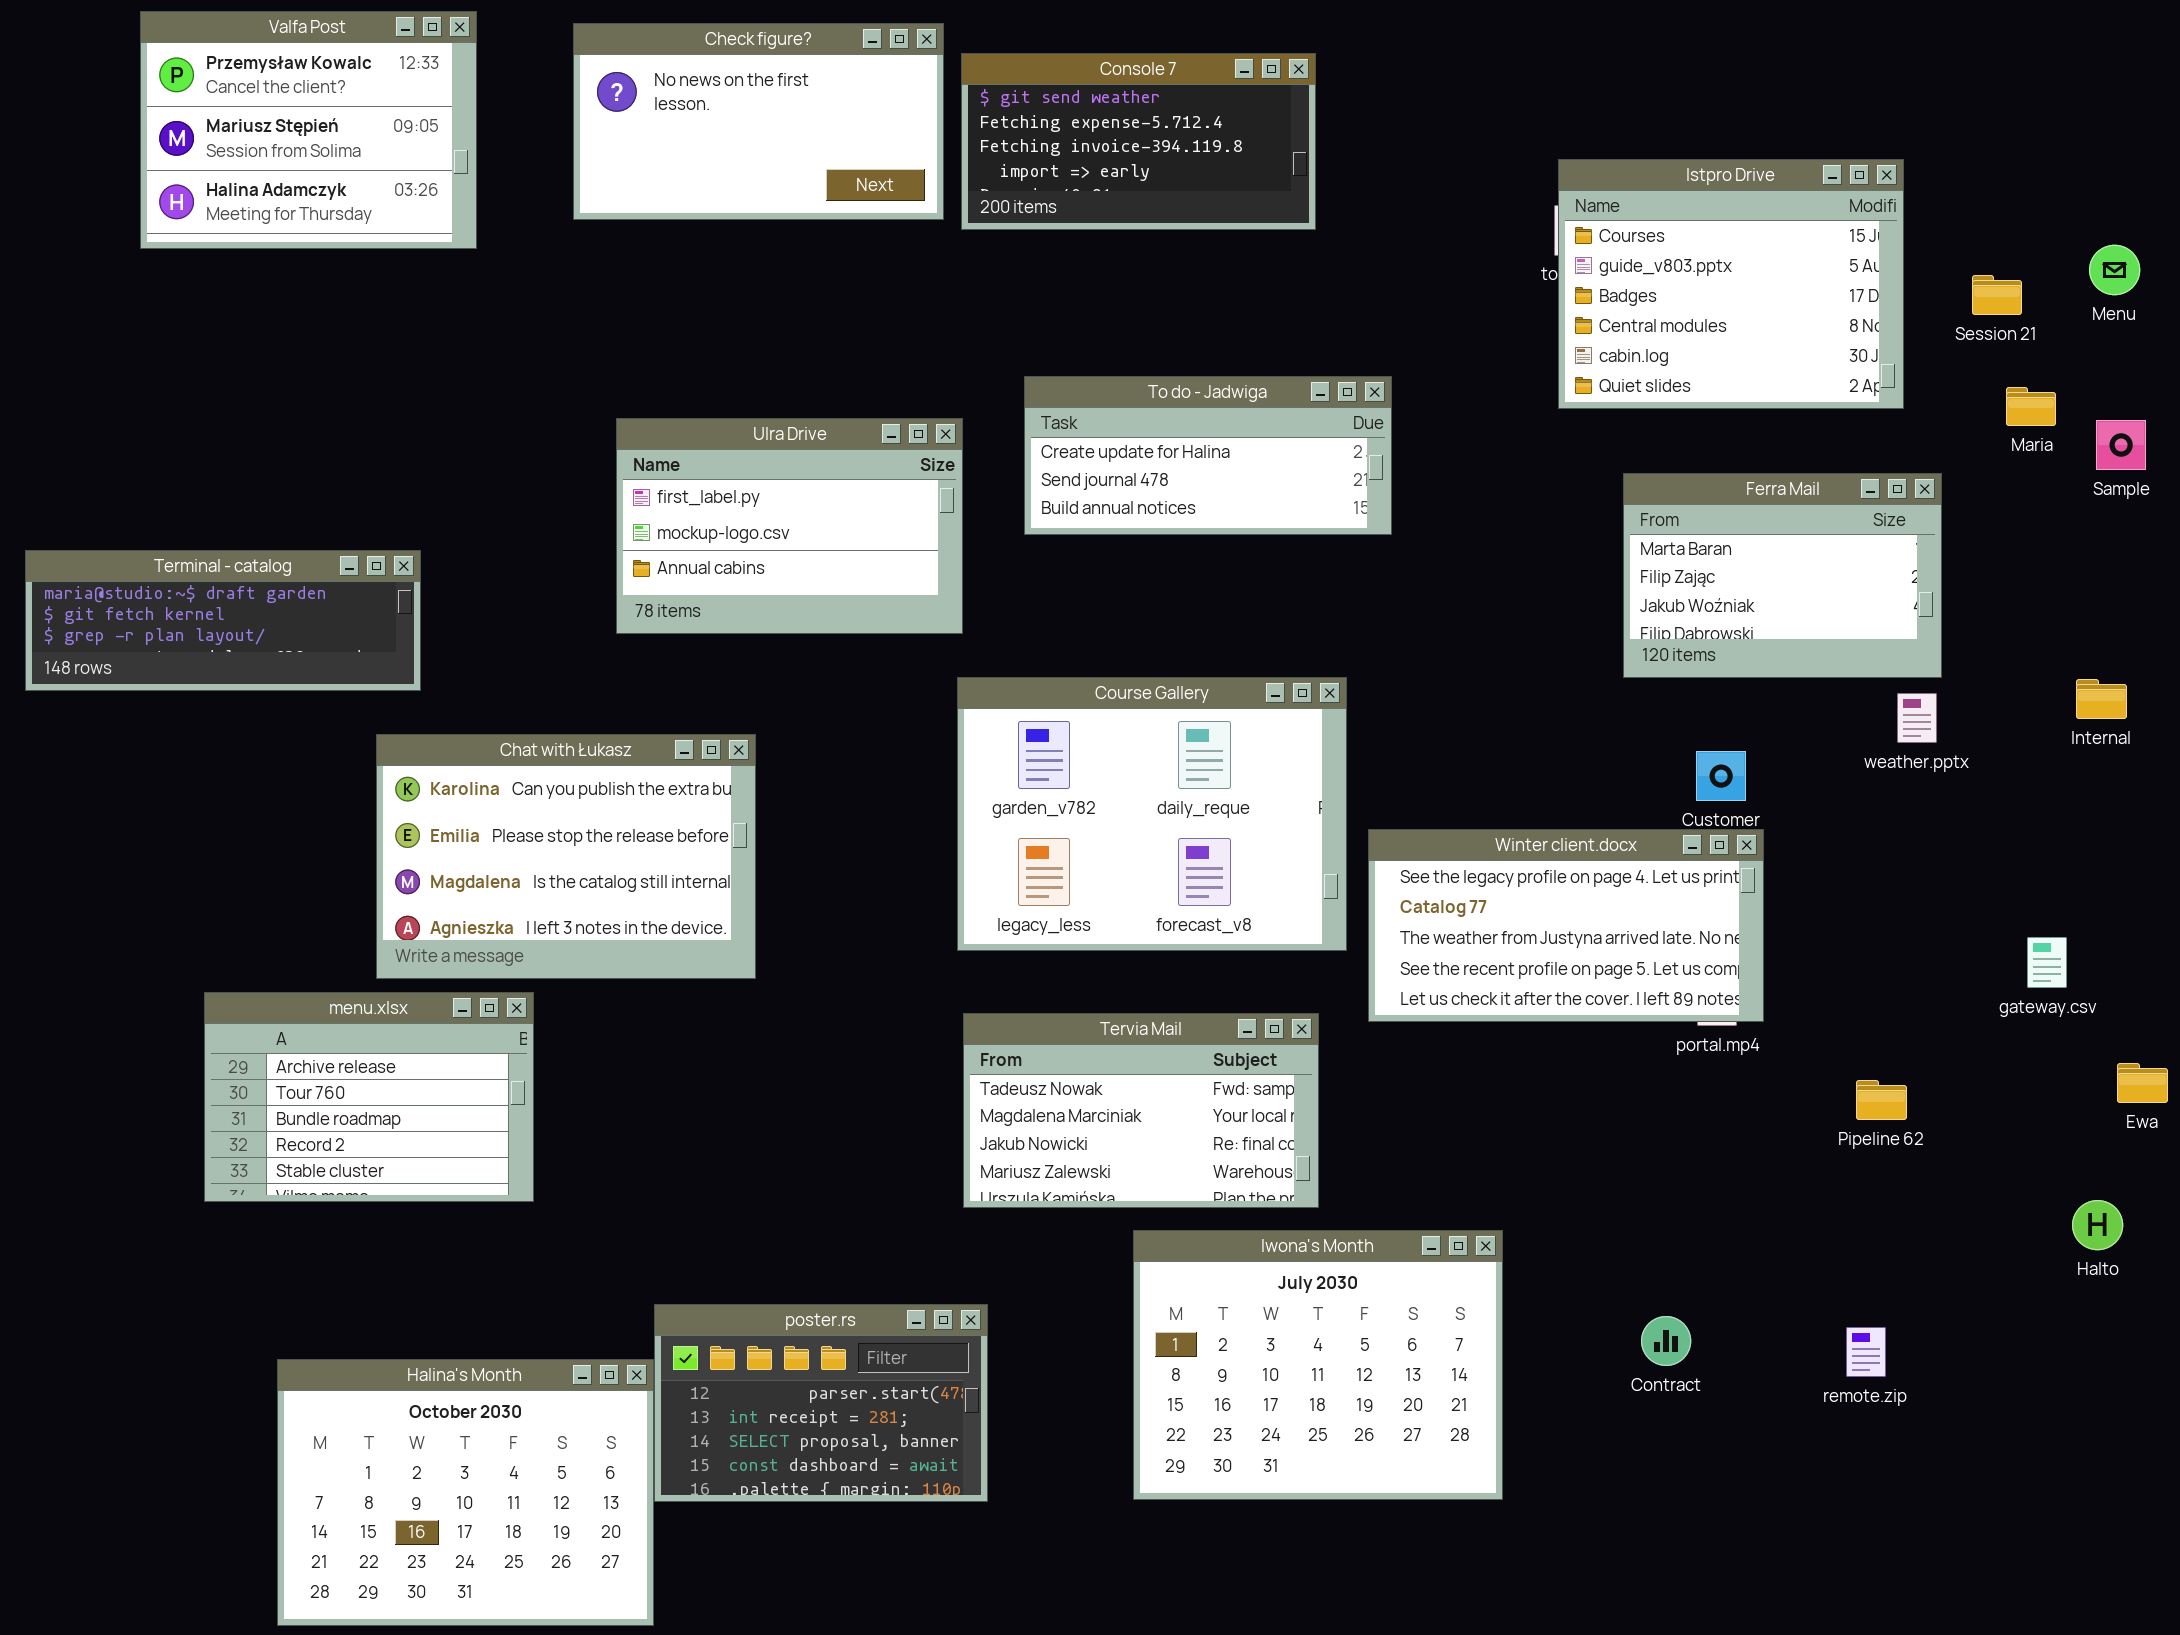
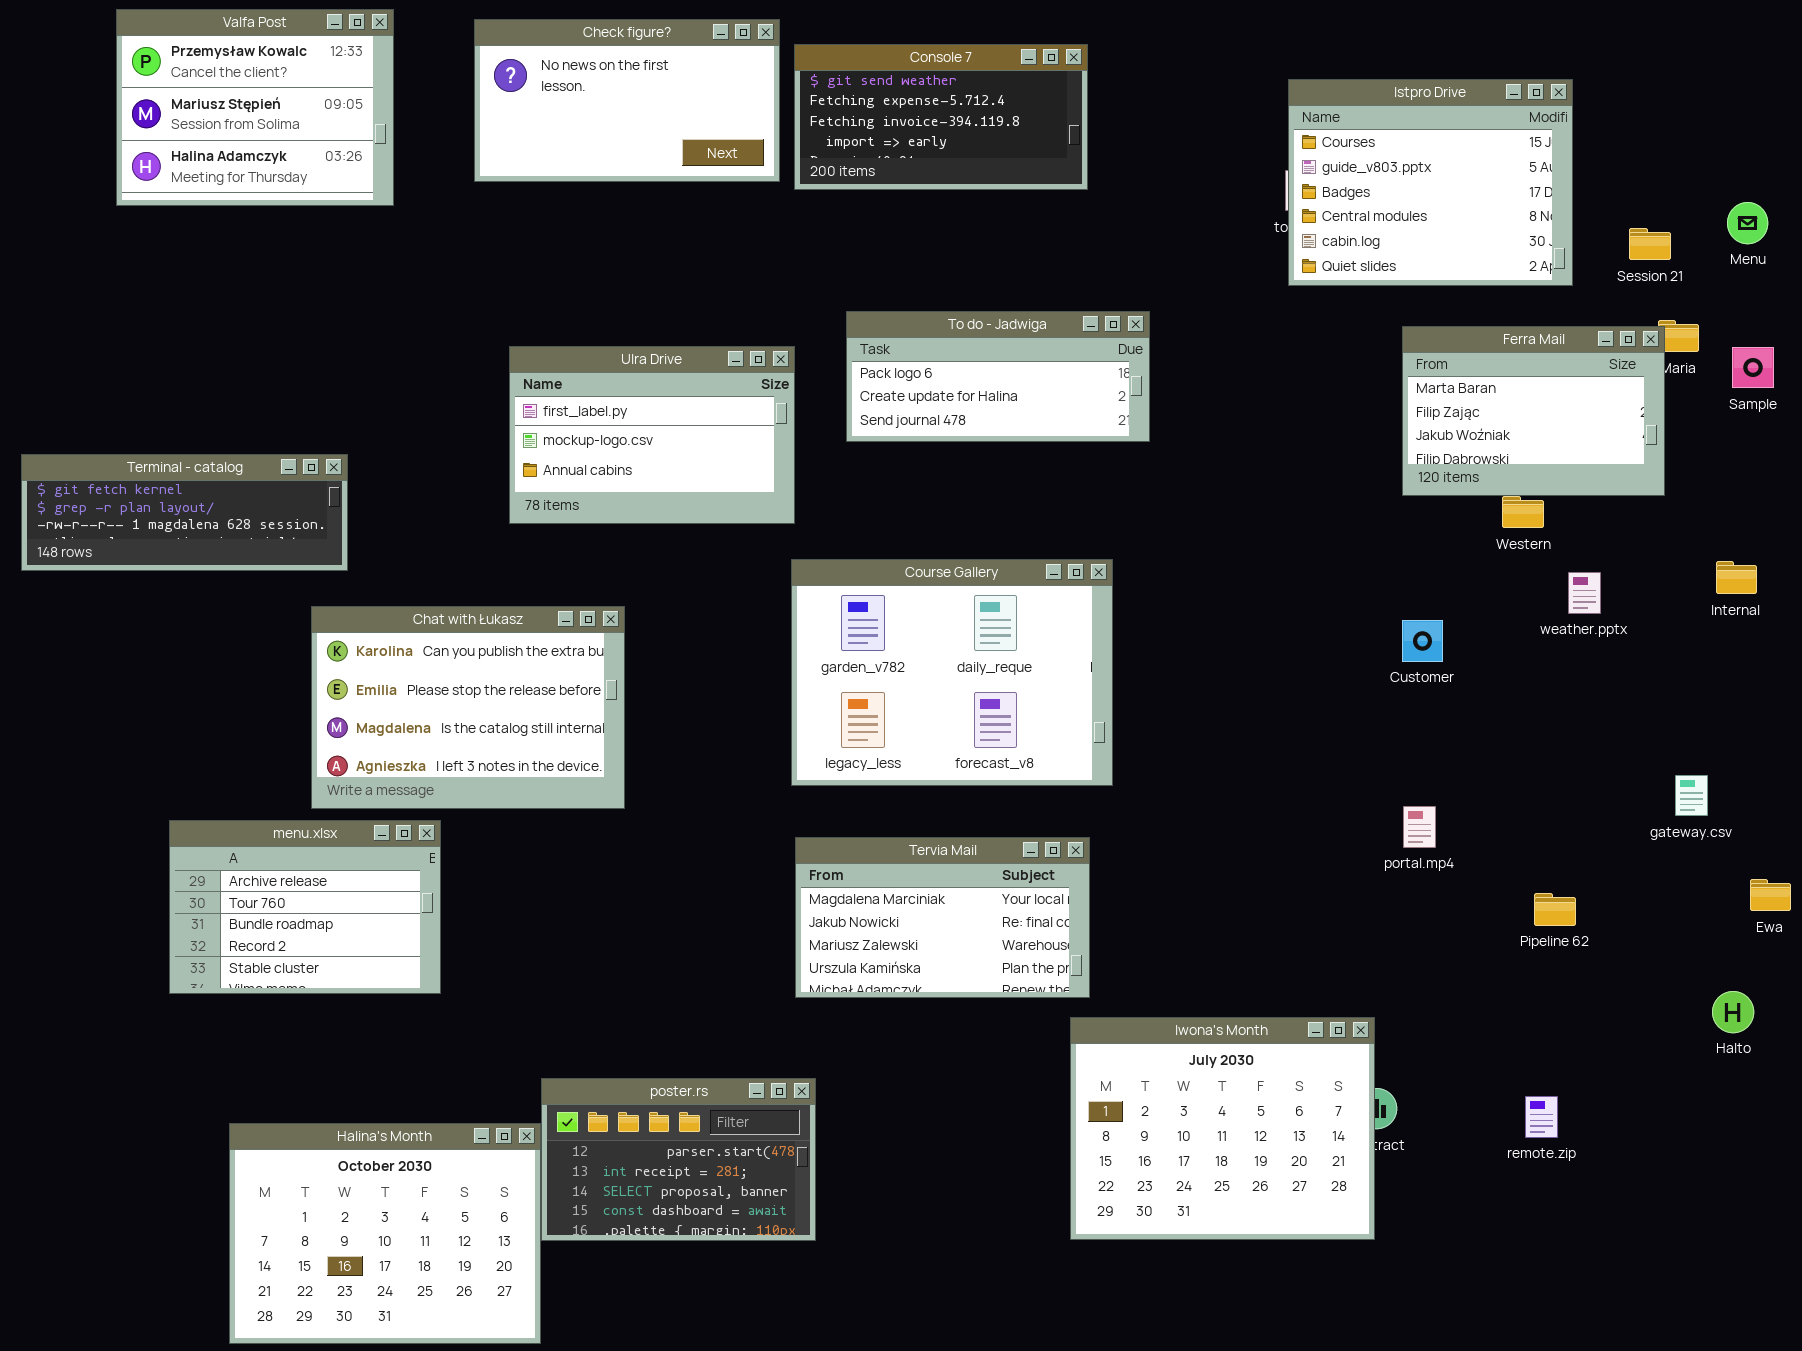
Istpro Drive: [1558,159,1904,409] -> [1288,79,1573,286], moved
To do - Jadwiga: [1024,376,1392,535] -> [846,311,1150,442], scrolled up 1 row
Ferra Mail: [1623,473,1942,678] -> [1402,326,1665,496], moved
Terminal - catalog: [25,550,421,691] -> [21,454,348,571], scrolled down 1 row
Winter client.docx: [1368,829,1764,1022] -> none, closed
Tervia Mail: [963,1013,1319,1208] -> [795,837,1090,998], scrolled down 1 row
Iwona's Month: [1133,1230,1503,1500] -> [1070,1017,1375,1240], moved

